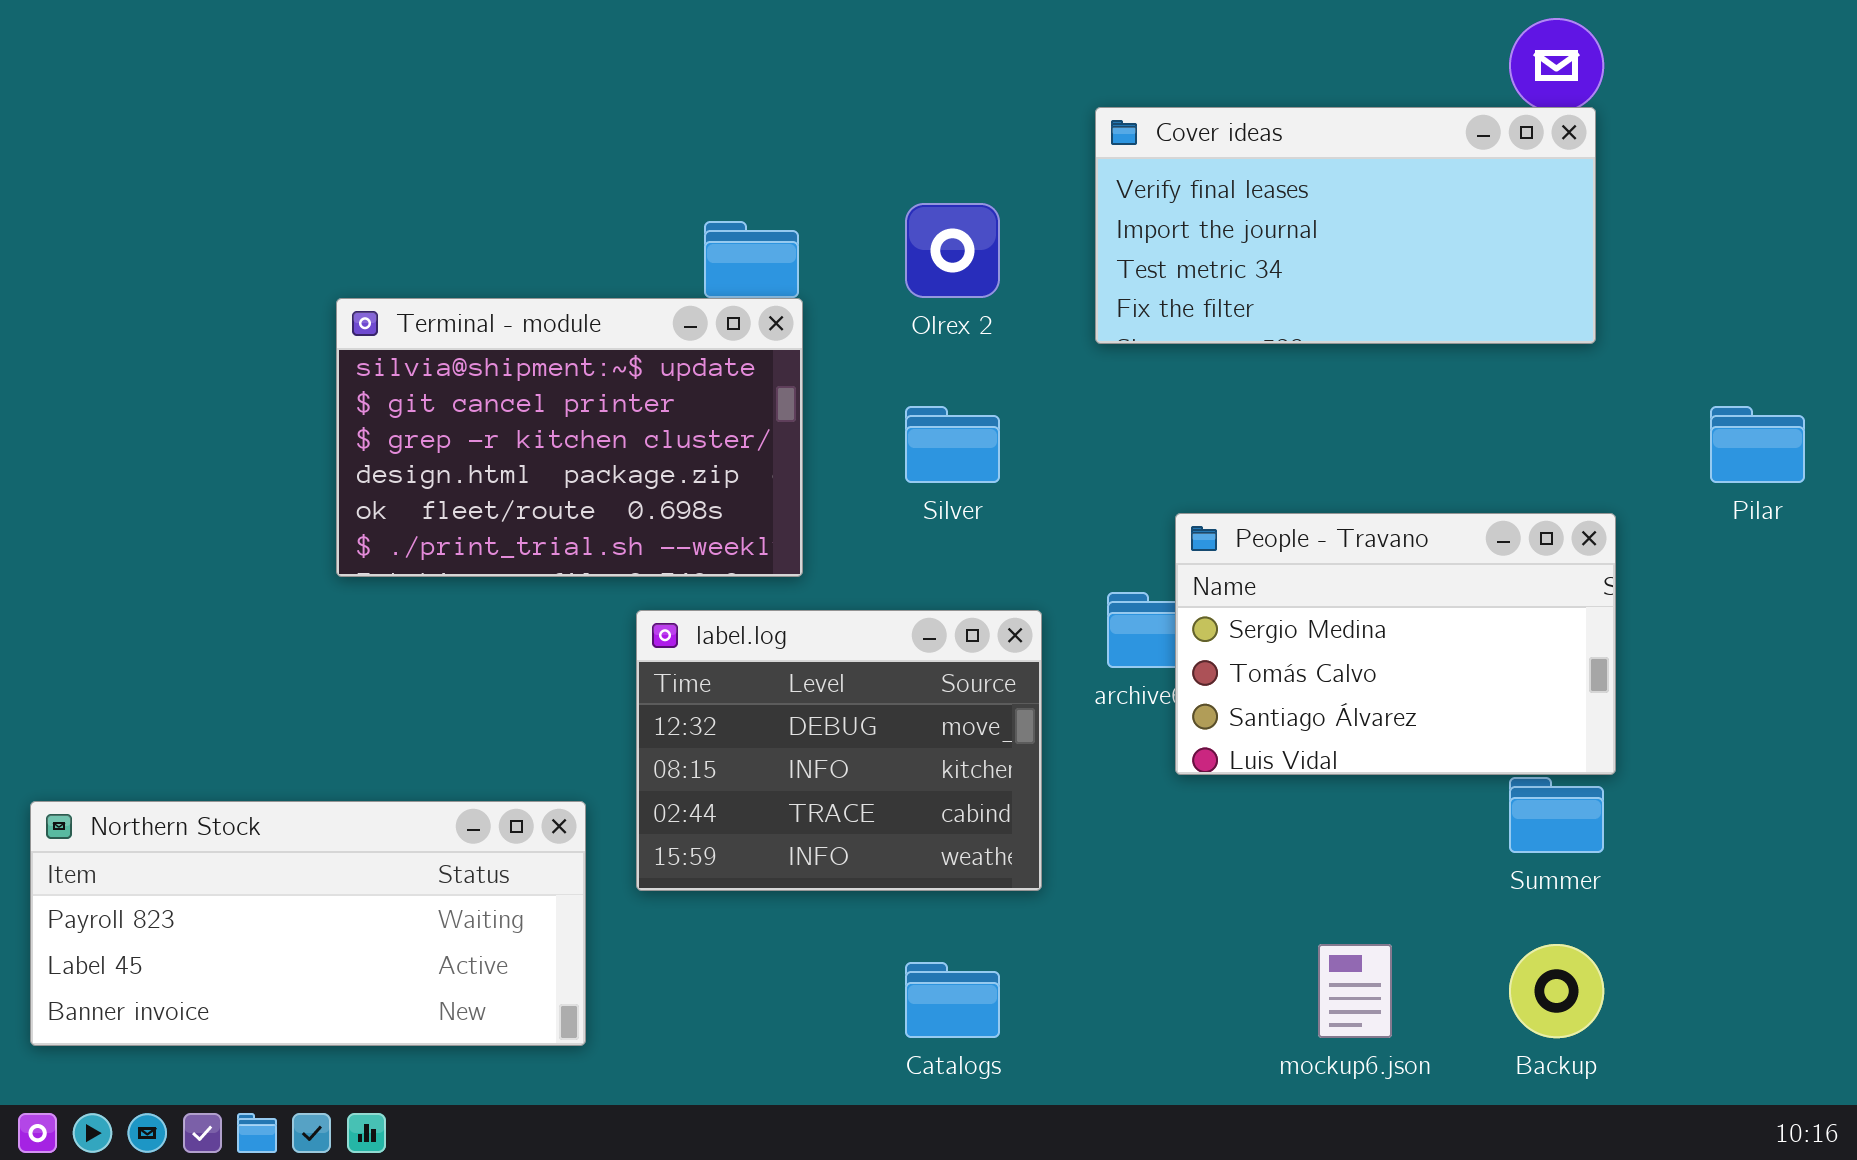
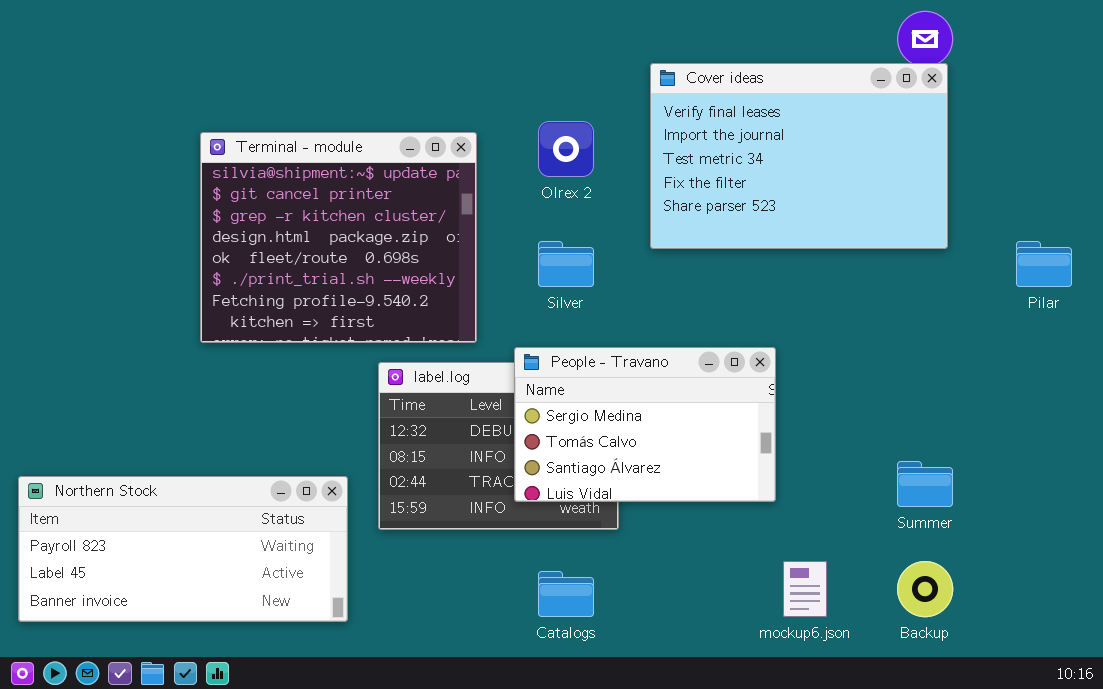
Cover ideas: [1095,107,1596,344] -> [650,63,948,249], resized
Terminal - module: [336,298,803,577] -> [200,132,477,343], resized
People - Travano: [1175,513,1616,775] -> [514,347,776,502], moved

